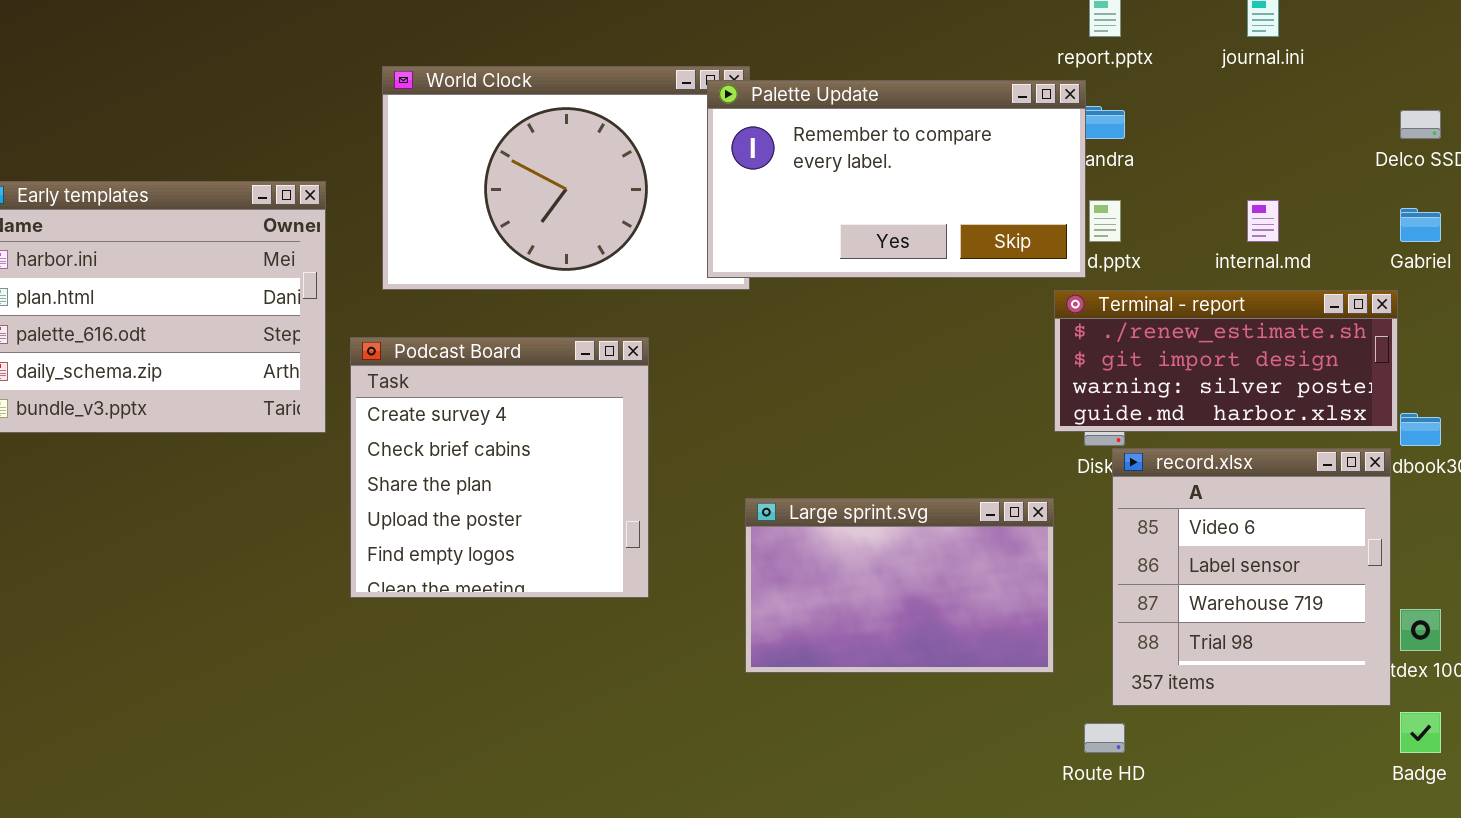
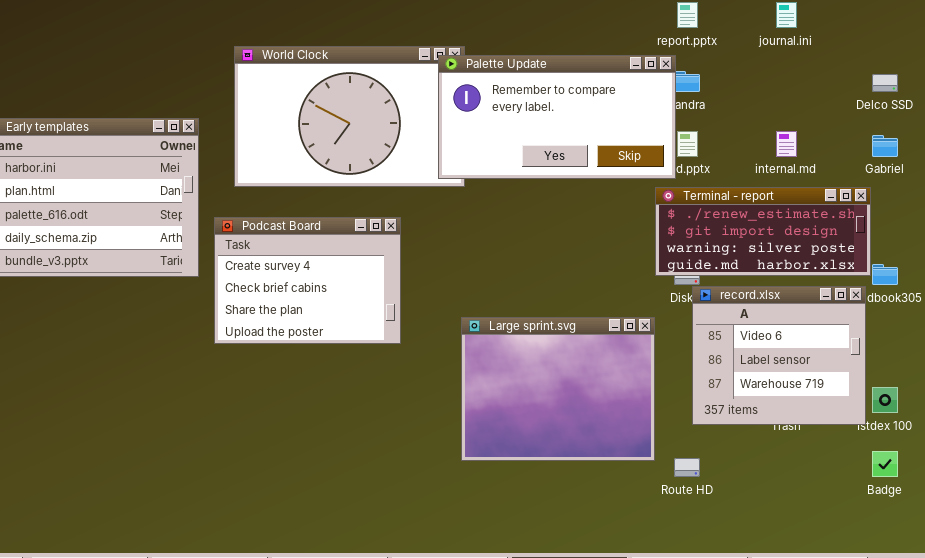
Podcast Board: [350,337,649,598] -> [214,217,401,344], resized
record.xlsx: [1112,448,1391,706] -> [692,286,866,425], resized
Large sprint.svg: [745,498,1054,673] -> [461,317,655,461], resized

